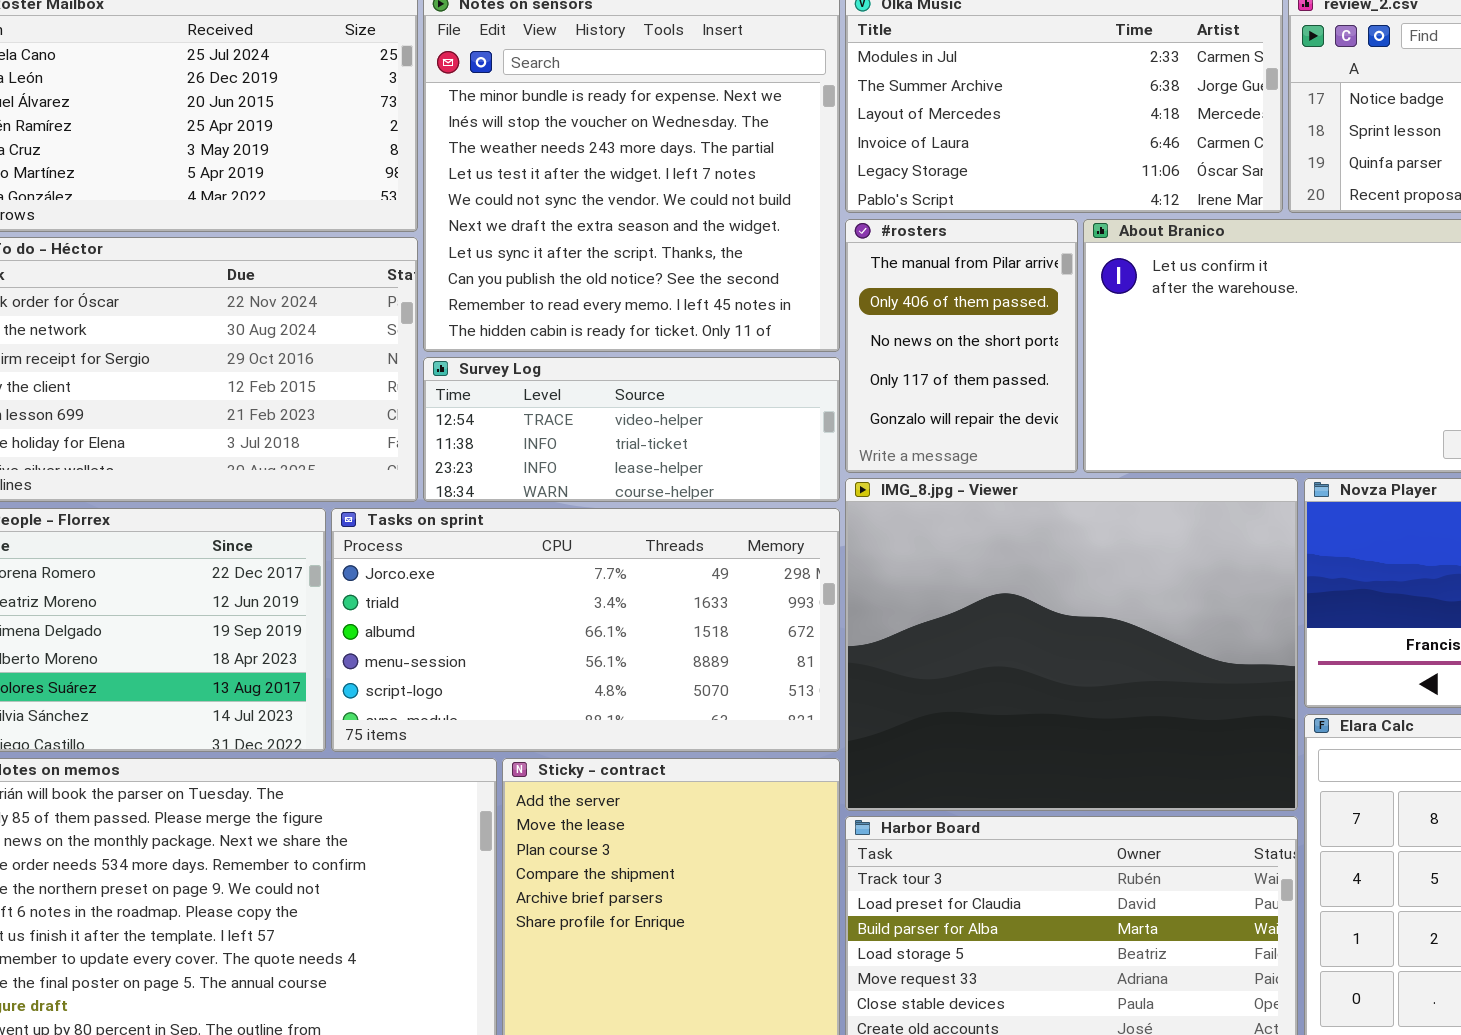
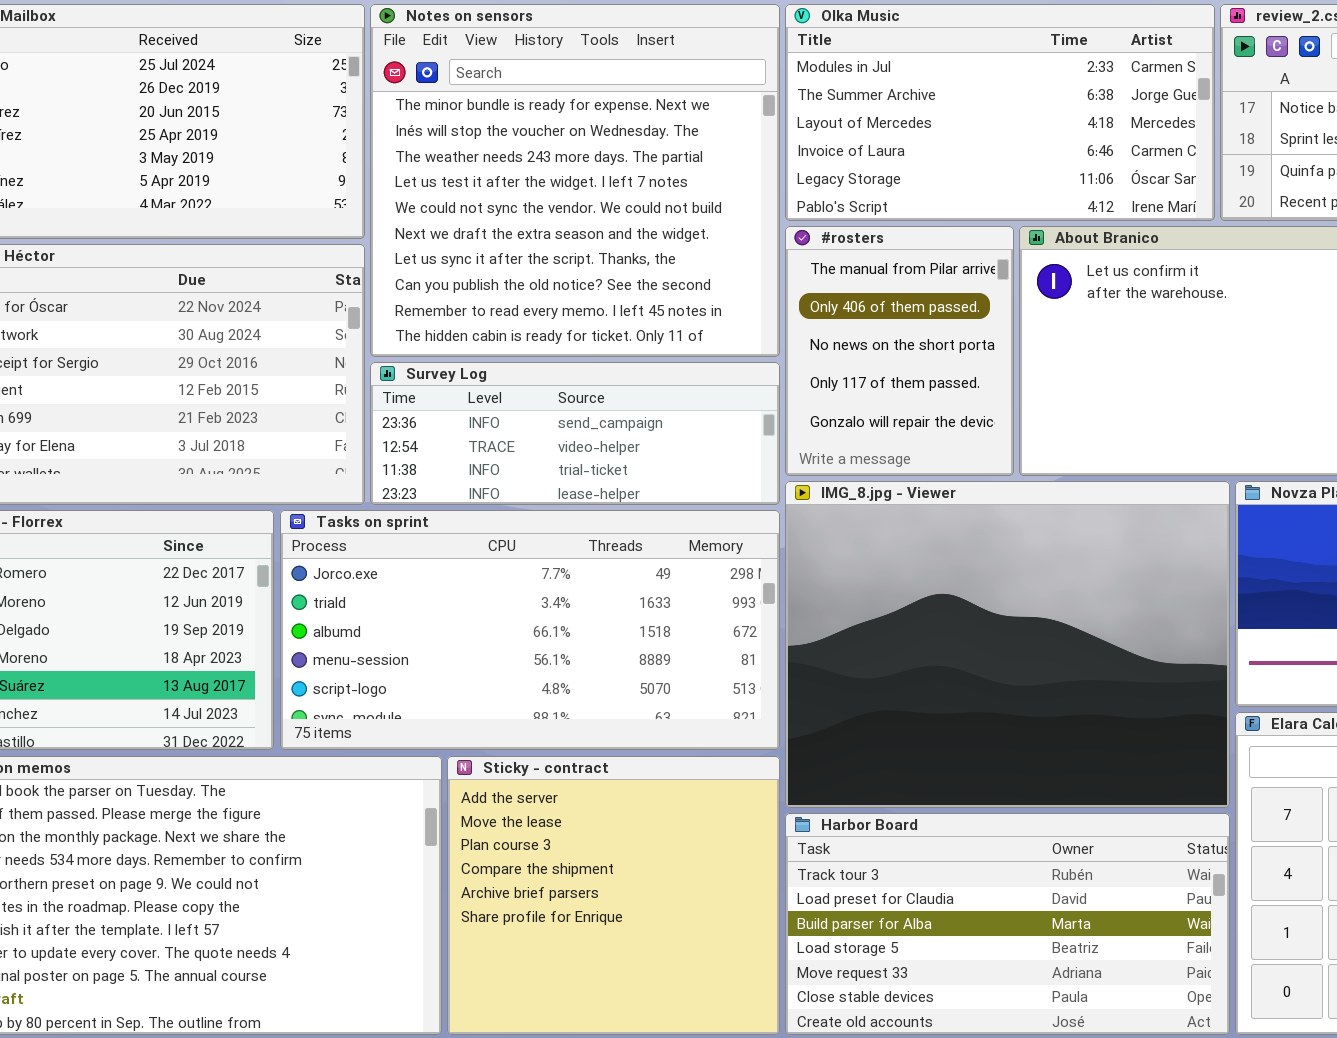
Survey Log: [423,357,840,502] -> [370,362,780,505], scrolled up 1 row

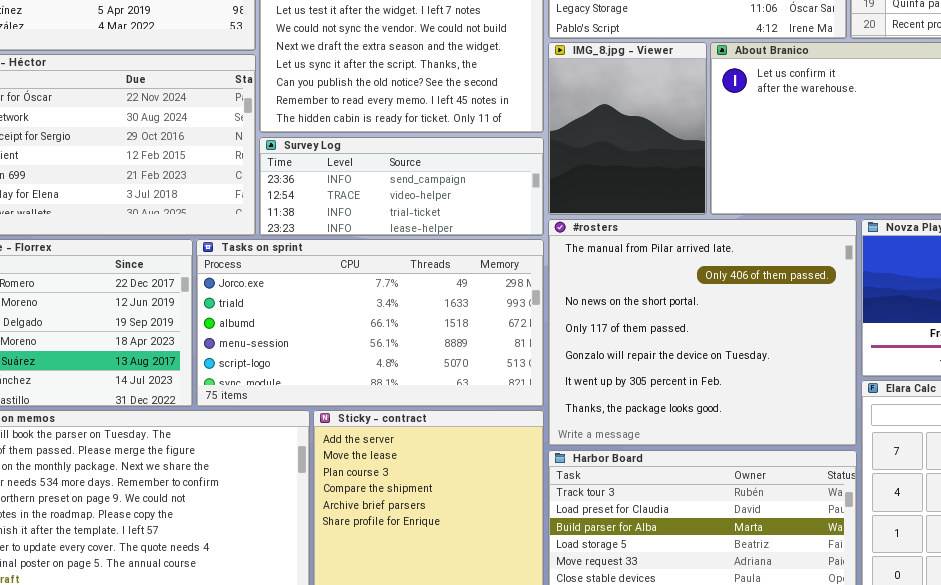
#rosters: [785,226,1014,476] -> [548,219,857,446], moved, resized
IMG_8.jpg - Viewer: [785,481,1230,808] -> [548,42,707,215], moved, resized

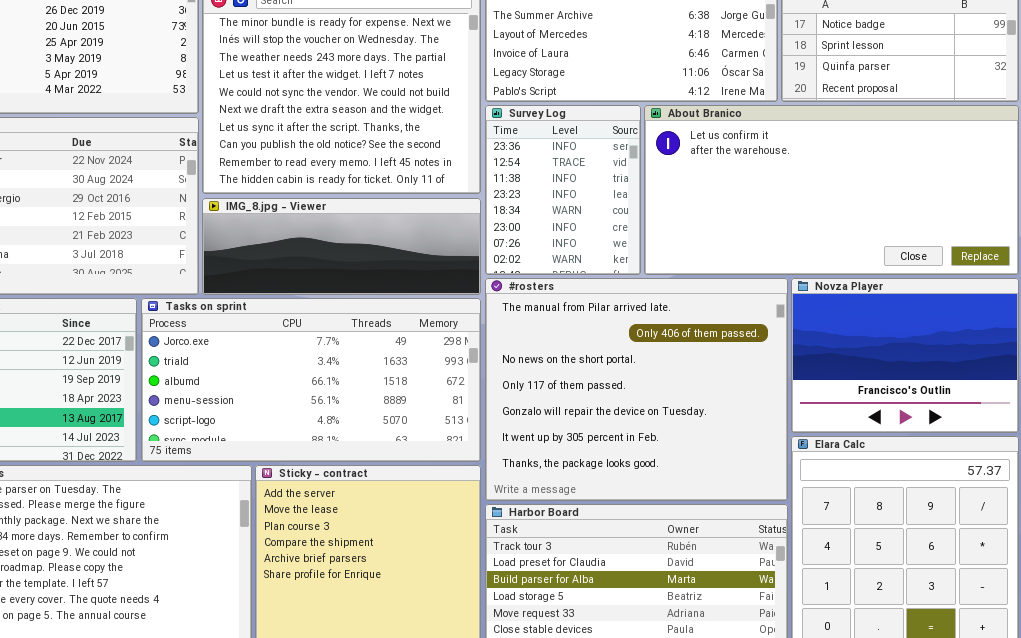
IMG_8.jpg - Viewer: [548,42,707,215] -> [202,198,481,295], moved, resized
Survey Log: [259,137,544,236] -> [485,105,641,275], moved, resized

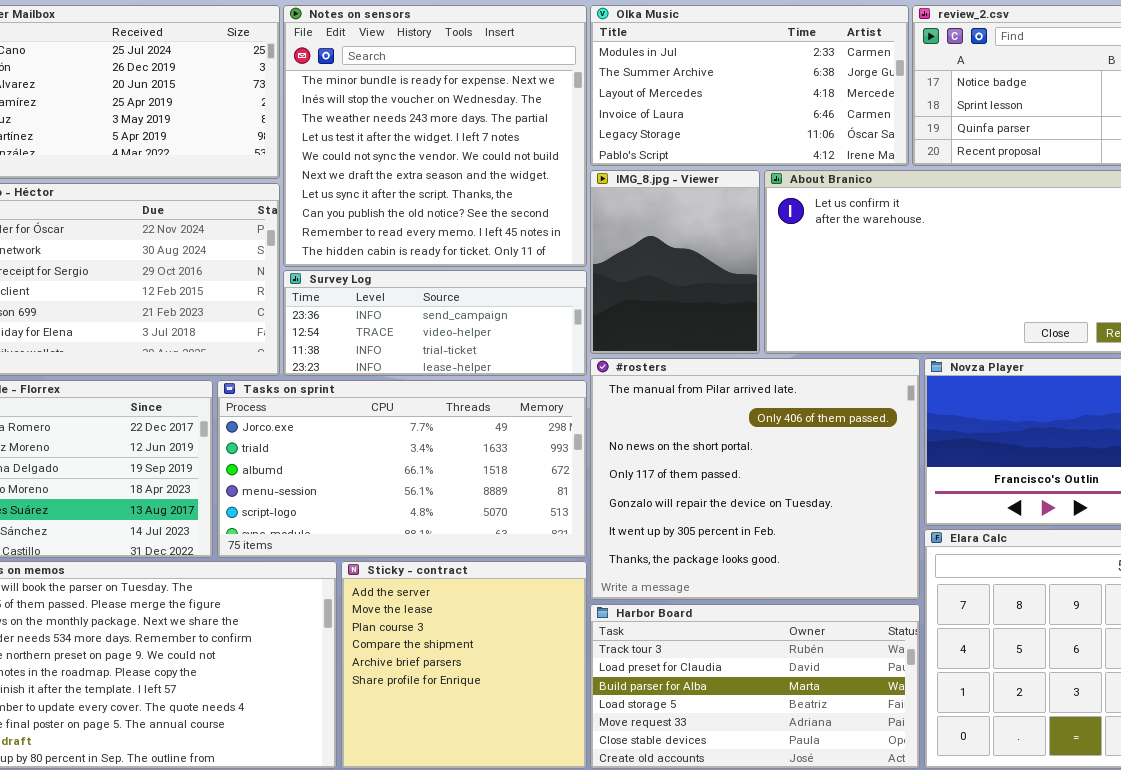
Survey Log: [485,105,641,275] -> [283,270,587,376], moved, resized
IMG_8.jpg - Viewer: [202,198,481,295] -> [590,170,760,354], moved, resized

